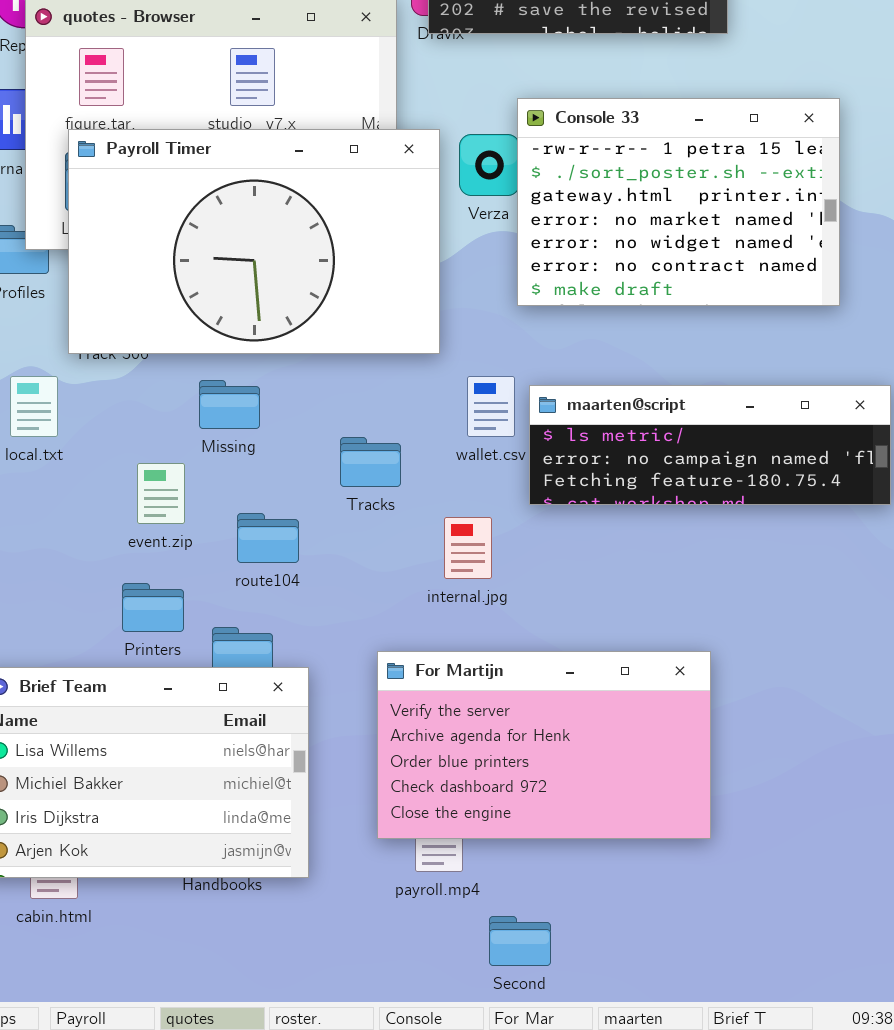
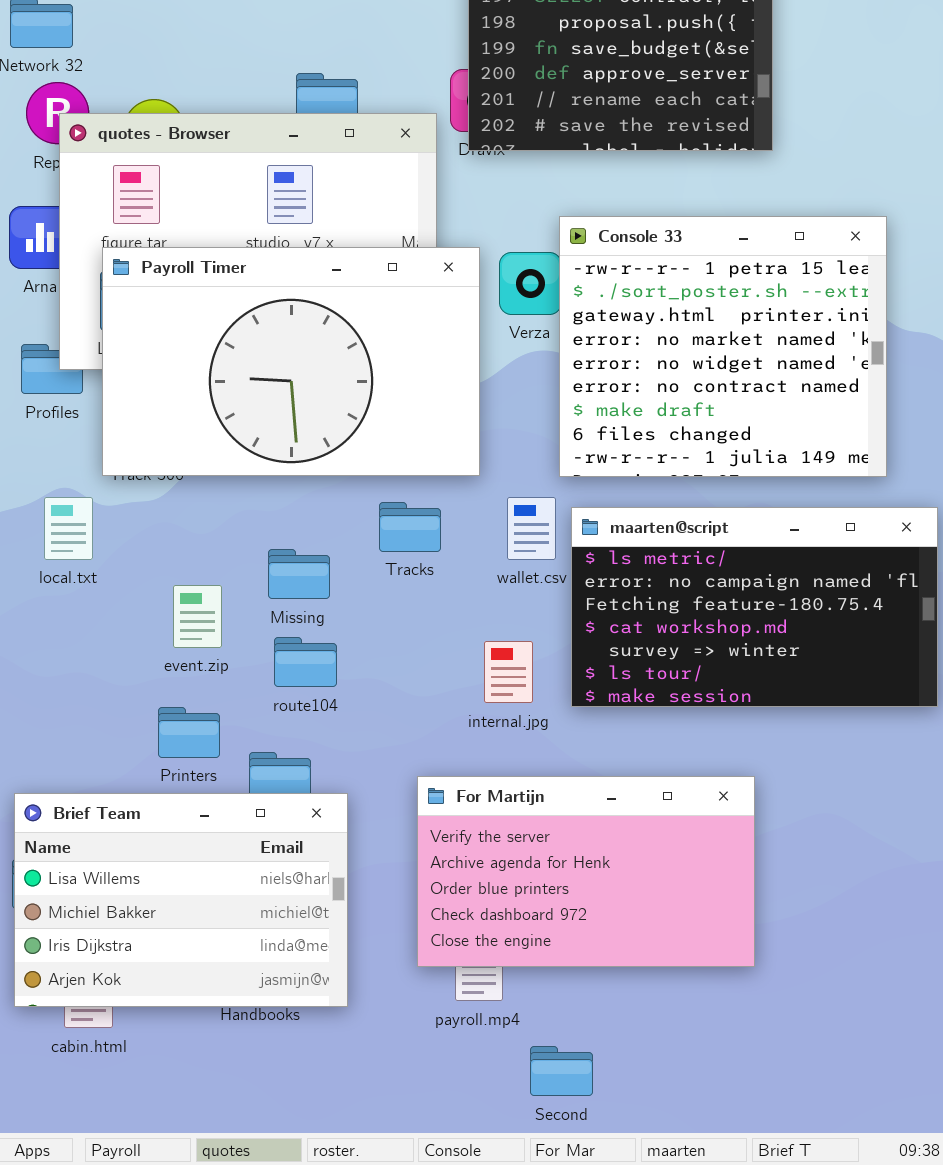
Console 33: [517,98,840,306] -> [559,216,887,477], resized
Missing: [199,380,260,429] -> [268,549,330,599], moved
maarten@script: [529,385,891,505] -> [571,507,938,707], resized
Tracks: [340,437,401,487] -> [379,502,441,552], moved

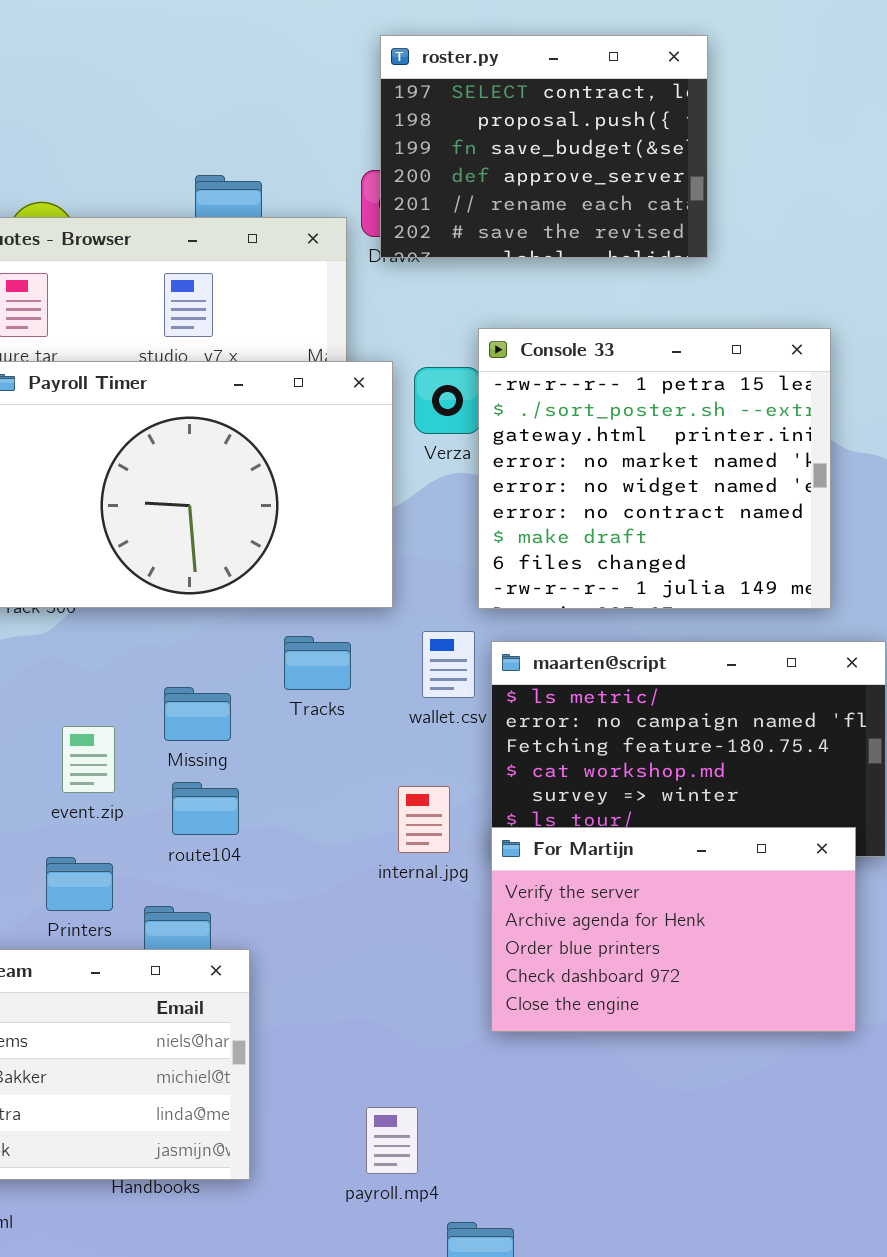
For Martijn: [417,776,755,967] -> [491,827,856,1032], moved

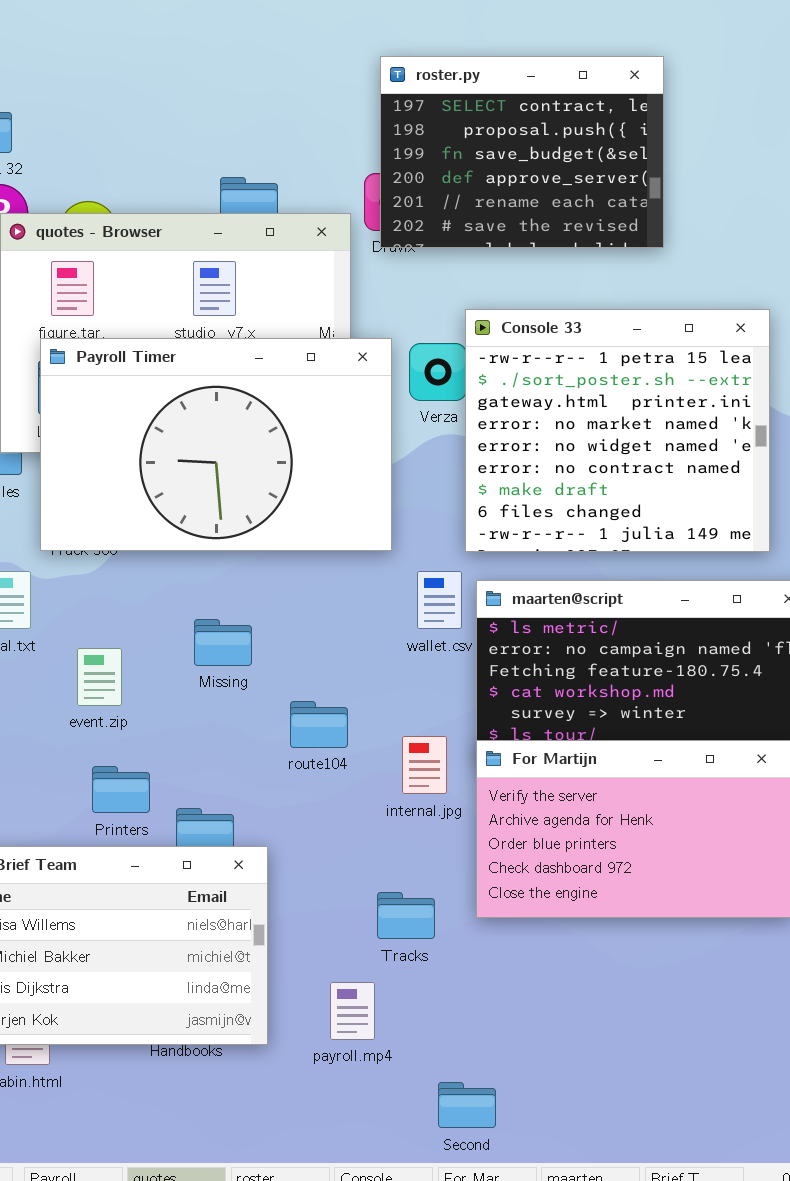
Tracks: [284,636,351,690] -> [377,892,435,939], moved
event.zip: [62,726,115,793] -> [77,648,122,706], moved
route104: [172,782,239,835] -> [290,701,348,748], moved
internal.jpg: [398,786,450,853] -> [402,736,447,794], moved
payroll.mp4: [366,1107,418,1174] -> [330,982,375,1040], moved

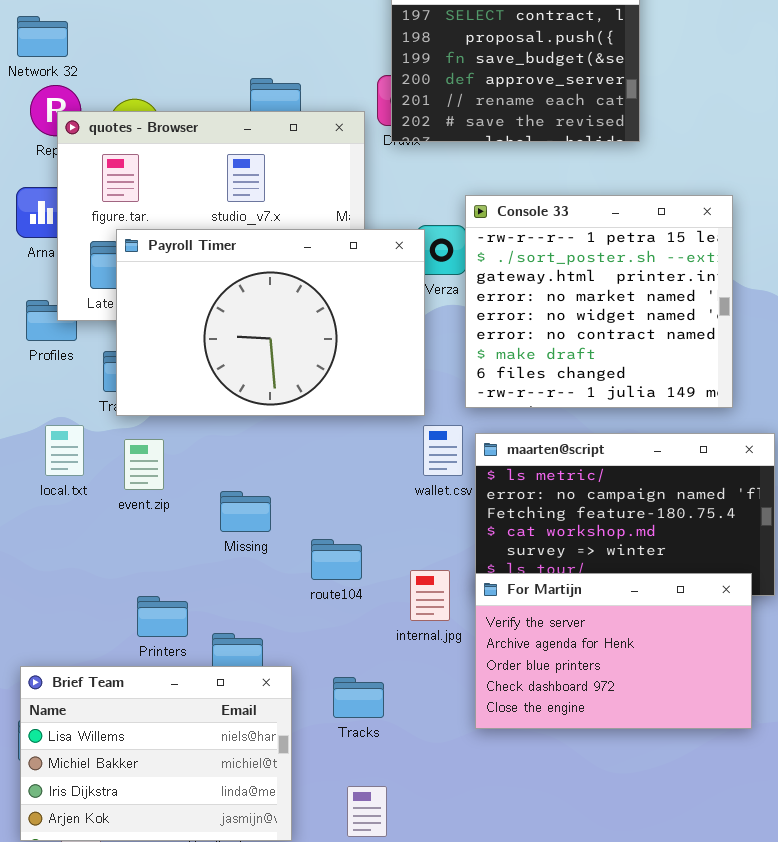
Payroll Timer: [40,338,392,551] -> [116,229,425,416], moved
Missing: [194,619,252,666] -> [220,491,271,532], moved
event.zip: [77,648,122,706] -> [124,439,164,490], moved
Tracks: [377,892,435,939] -> [333,677,384,718], moved

